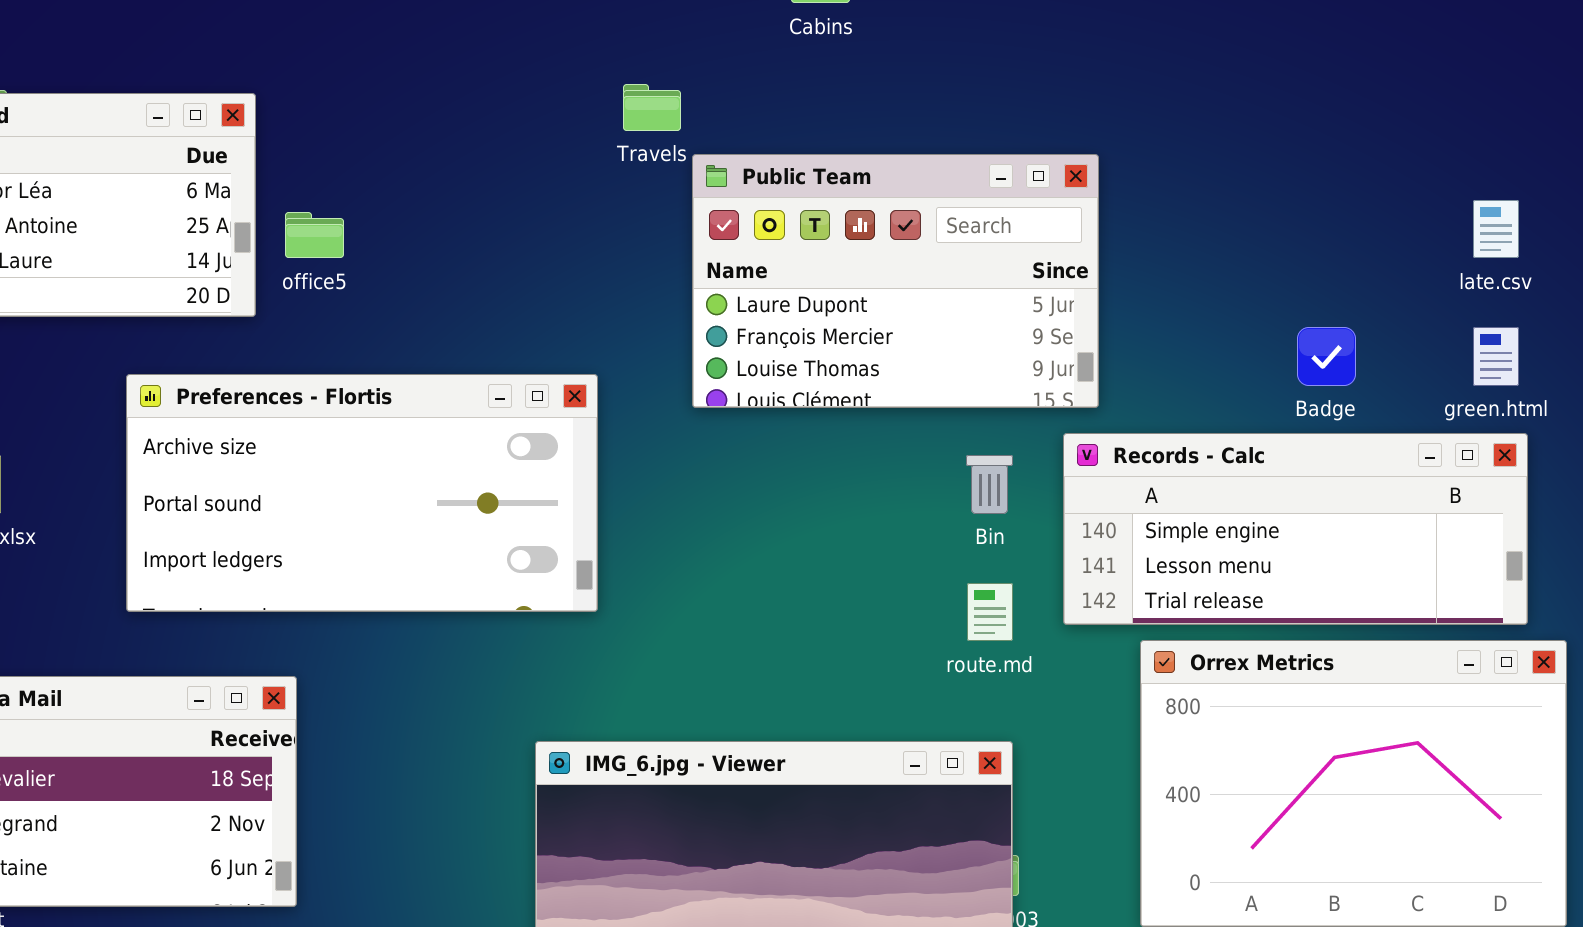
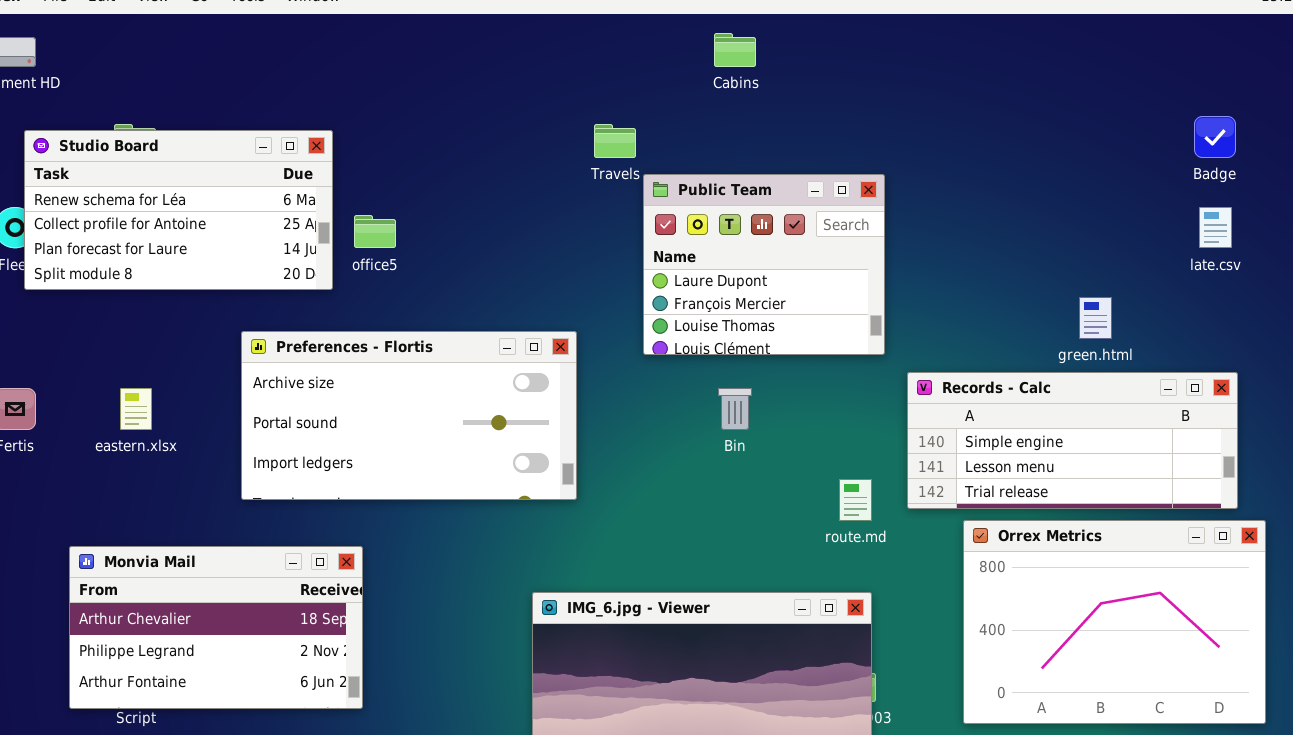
Public Team: [692,154,1099,408] -> [643,174,885,355], resized
Badge: [1297,327,1356,386] -> [1194,116,1236,158], moved
green.html: [1473,327,1519,386] -> [1079,297,1112,339], moved
Bin: [966,455,1013,514] -> [718,388,752,430], moved

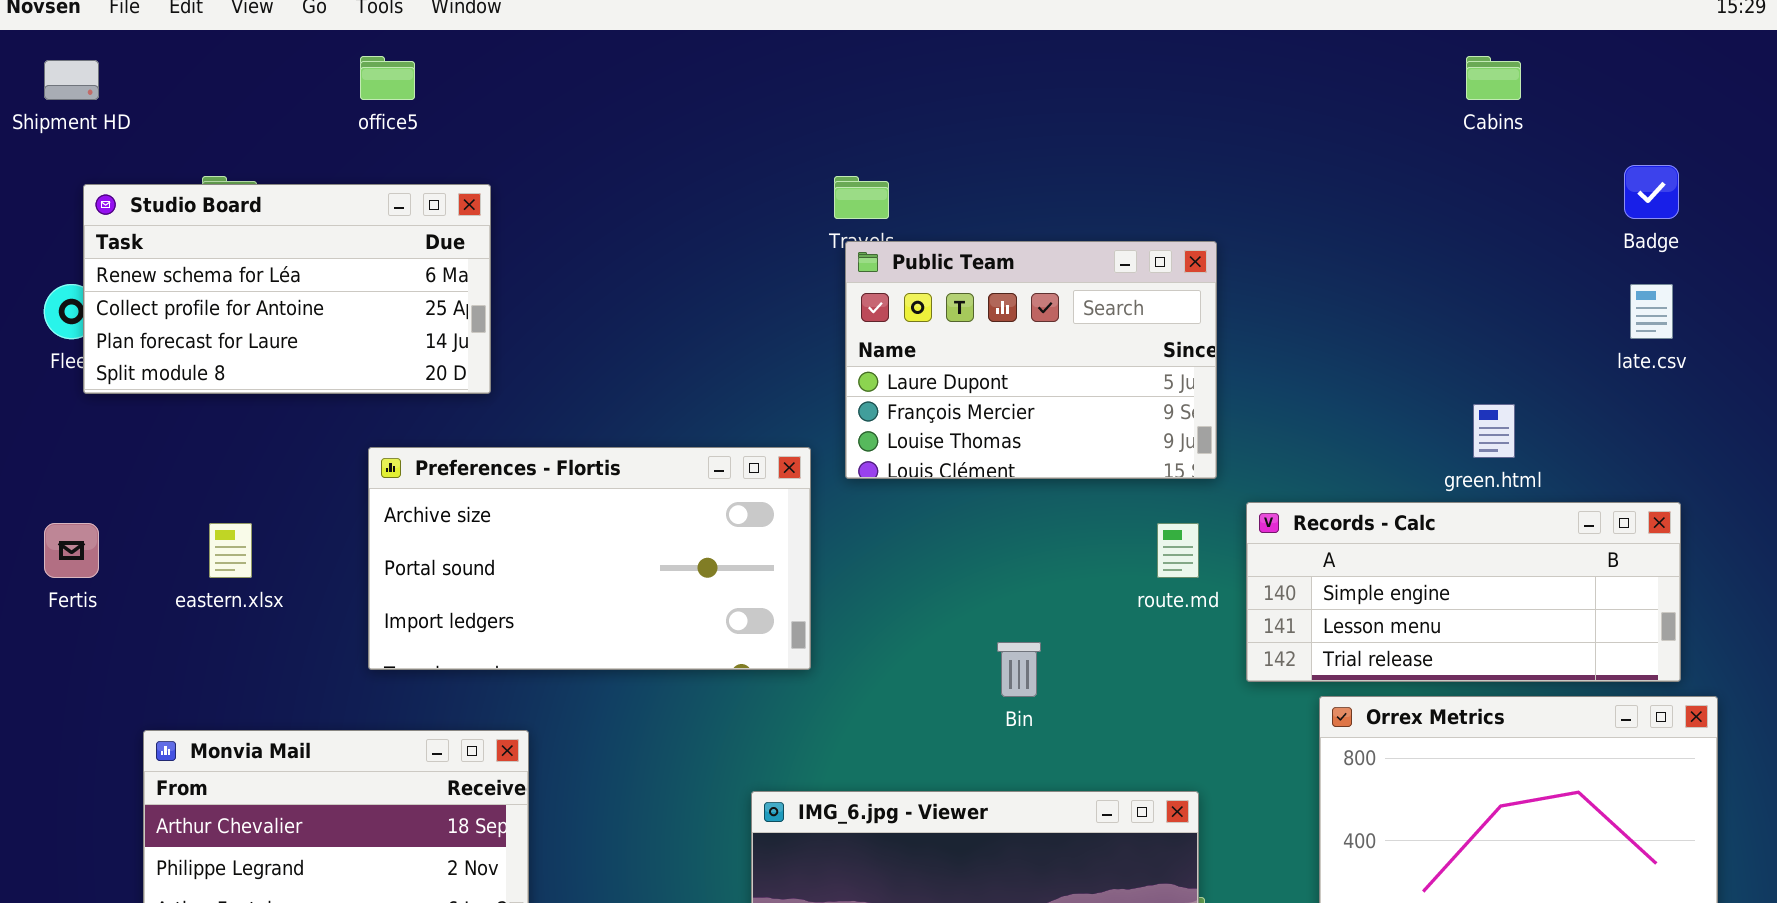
Cabins: [714,33,756,67] -> [1466,56,1521,100], moved
Public Team: [643,174,885,355] -> [845,241,1217,479], resized
office5: [354,215,396,248] -> [360,56,415,100], moved
Bin: [718,388,752,430] -> [997,642,1041,697], moved
route.md: [839,479,872,521] -> [1157,523,1199,578], moved

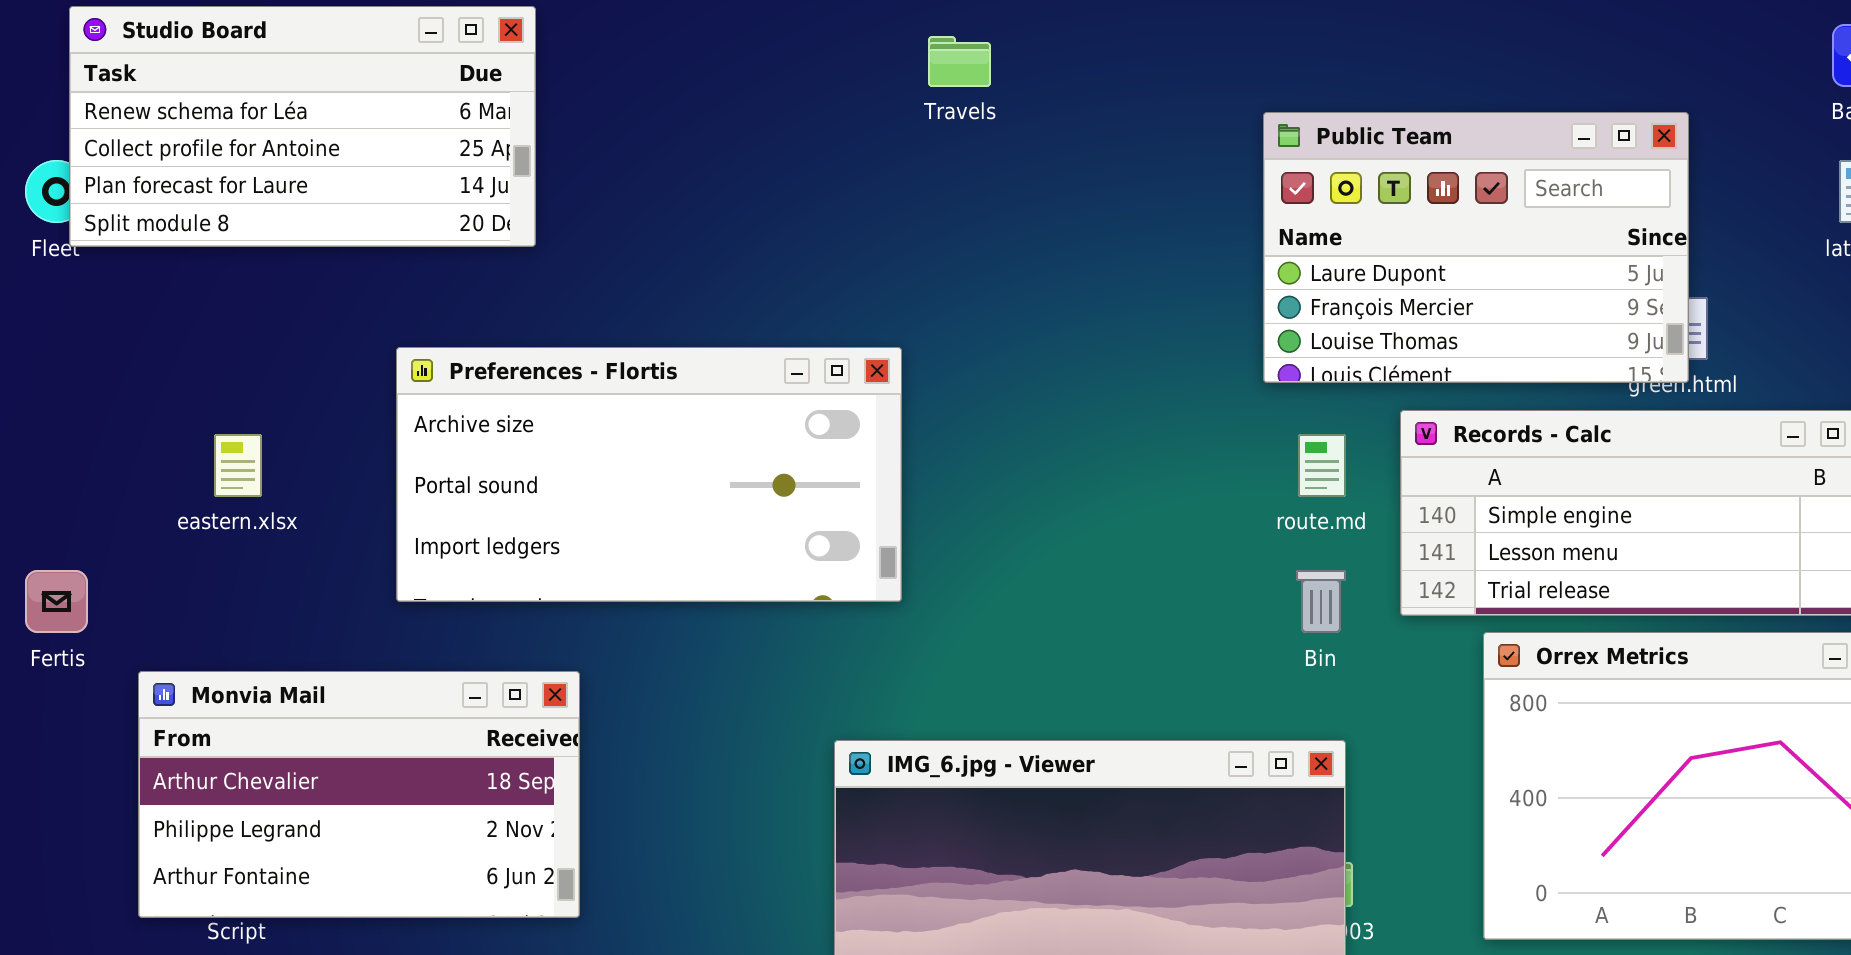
Studio Board: [83,184,491,394] -> [69,6,536,247], moved
Public Team: [845,241,1217,479] -> [1263,112,1689,383], moved
Fertis: [44,523,99,578] -> [25,570,88,633], moved
Bin: [997,642,1041,697] -> [1296,570,1346,633], moved

